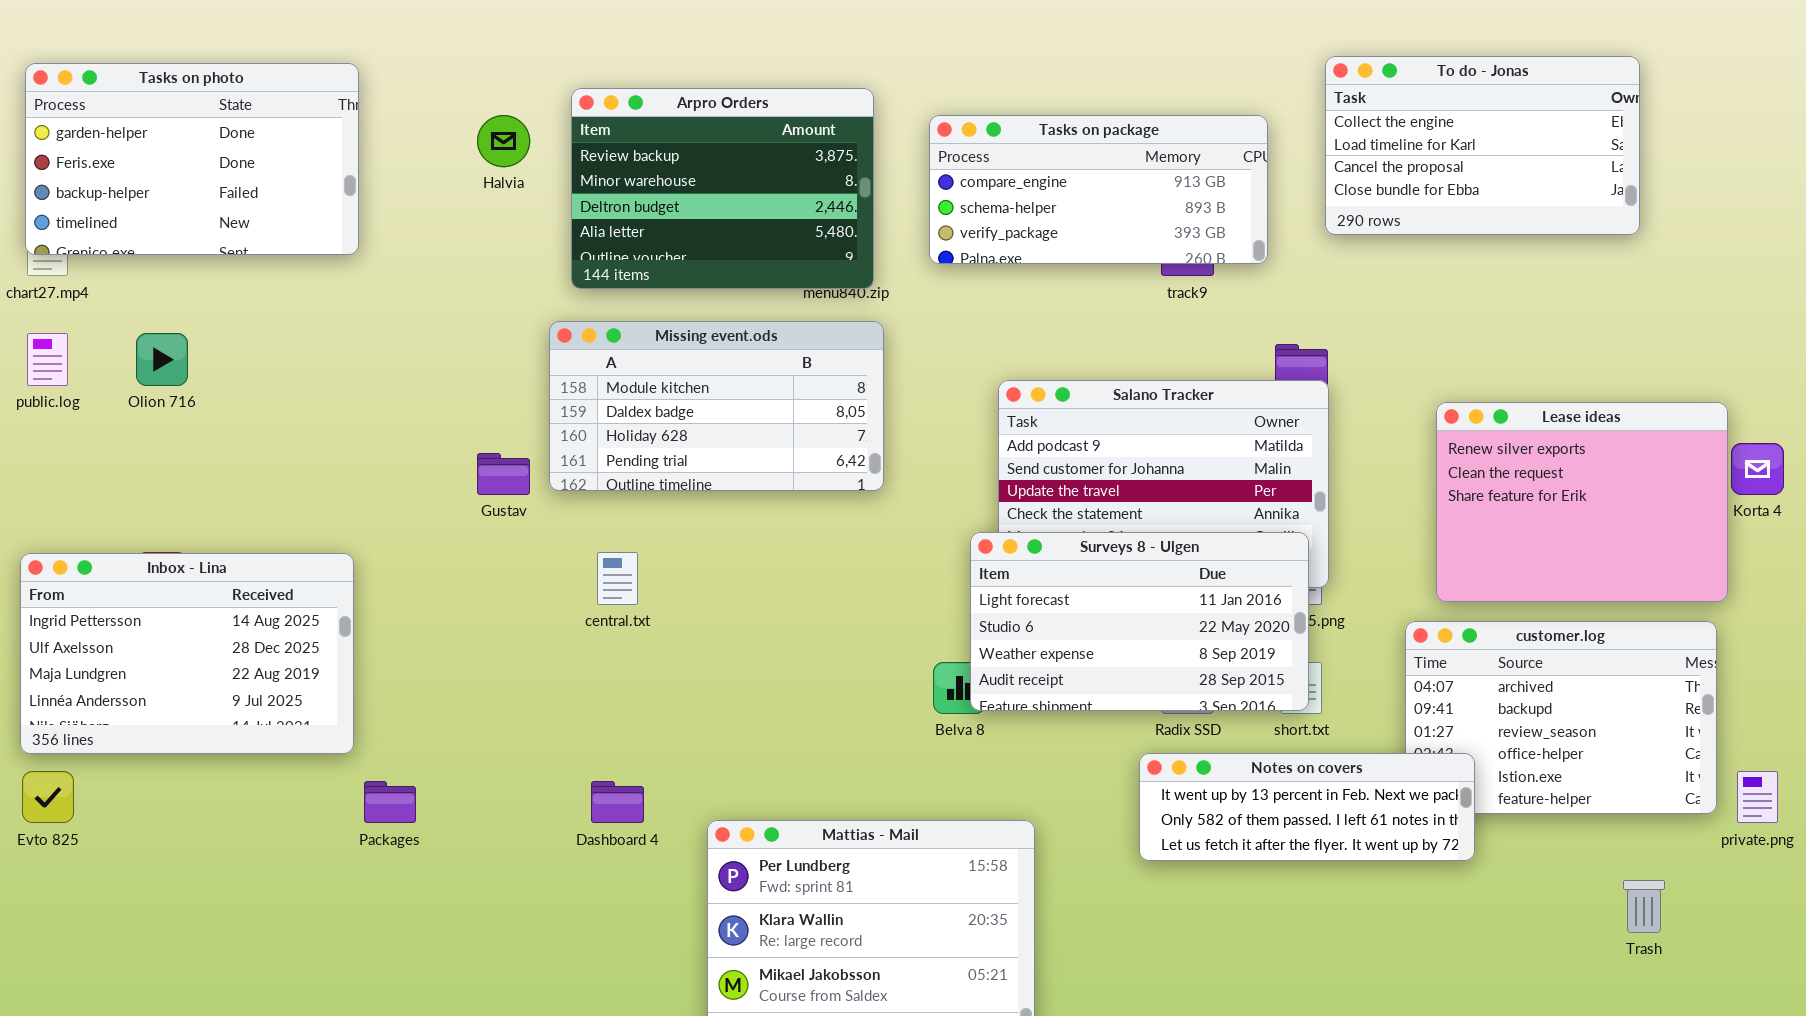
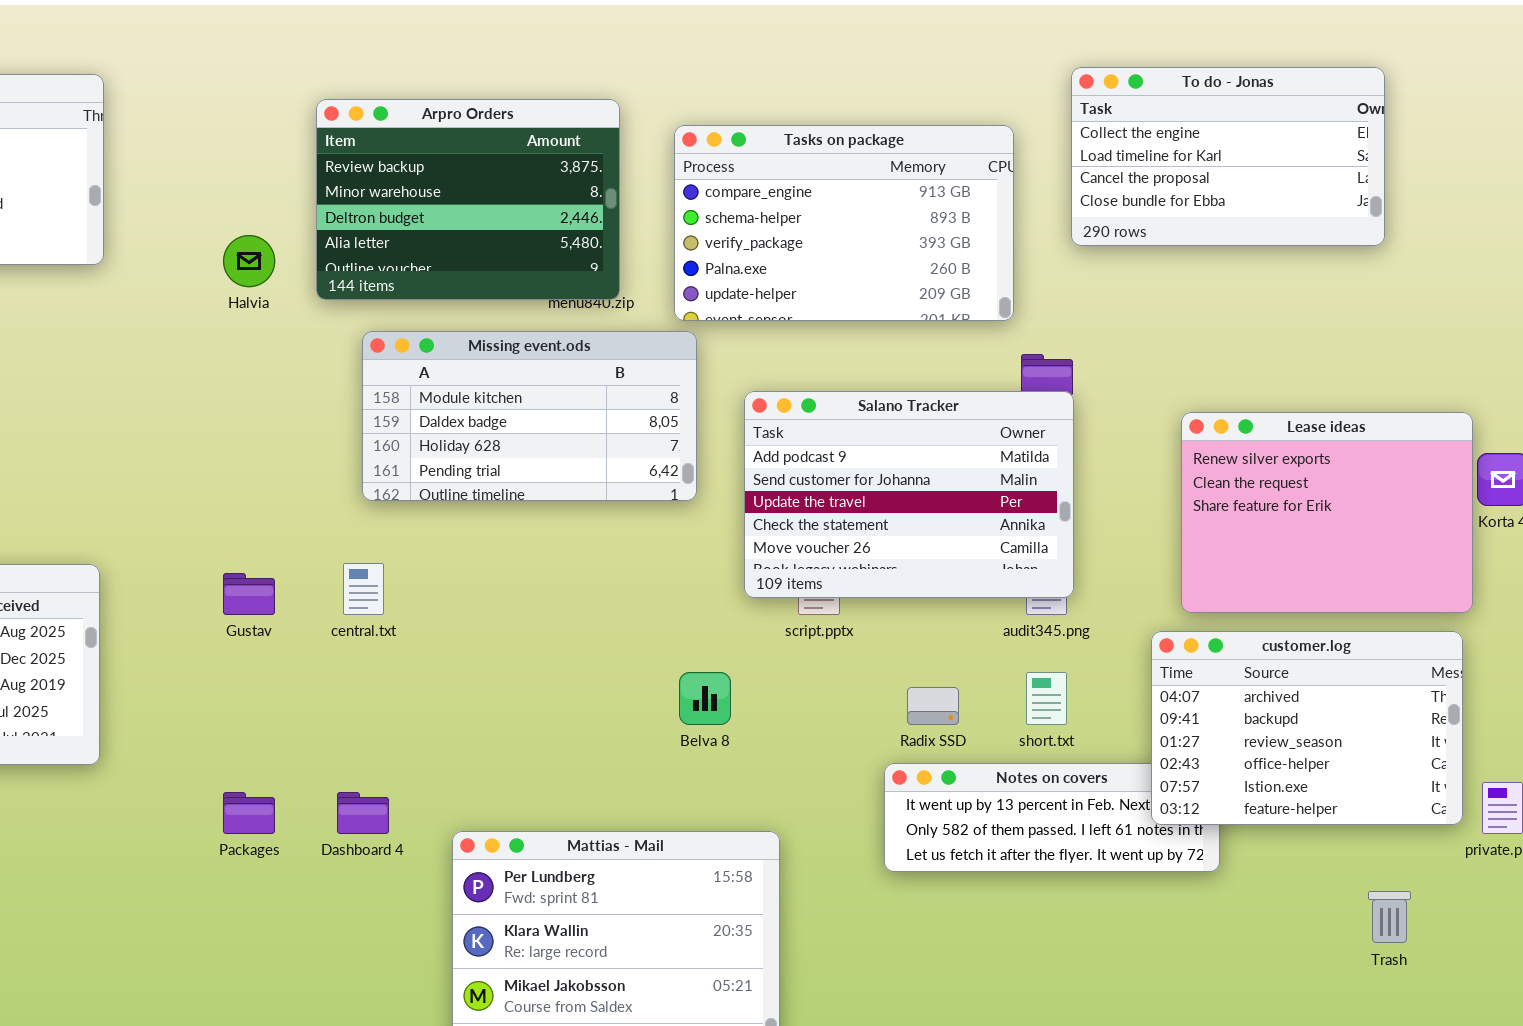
Halvia: [477,115,530,167] -> [223,235,275,287], moved
Tasks on package: [929,115,1268,264] -> [674,125,1014,321], resized
Missing event.ods: [549,321,884,491] -> [362,331,697,501], moved
Gustav: [477,453,530,495] -> [223,573,275,615], moved
Surveys 8 - Ulgen: [970,532,1309,711] -> none, closed
customer.log: [1405,621,1717,814] -> [1151,631,1463,825], raised
Packages: [364,781,416,823] -> [223,792,275,834], moved

